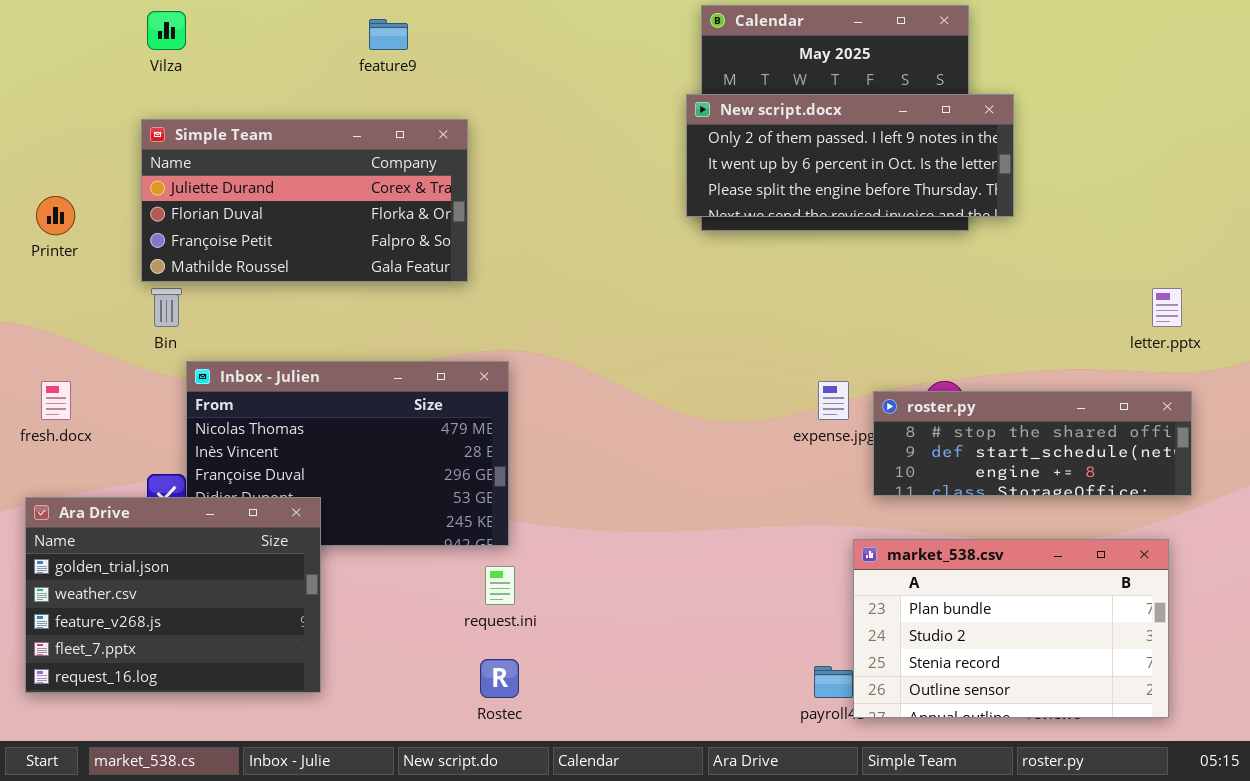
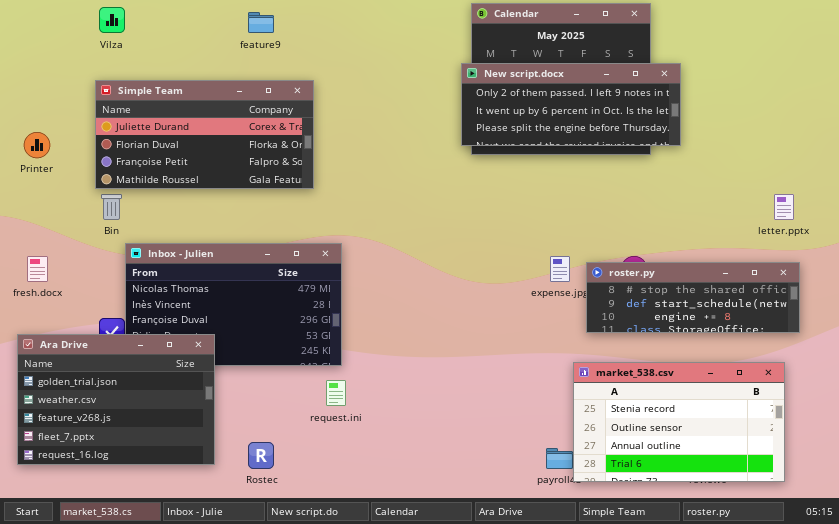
market_538.csv: [853,539,1169,718] -> [573,362,785,482], scrolled down 2 rows
Rostec: [480,659,519,698] -> [248,442,274,469], moved

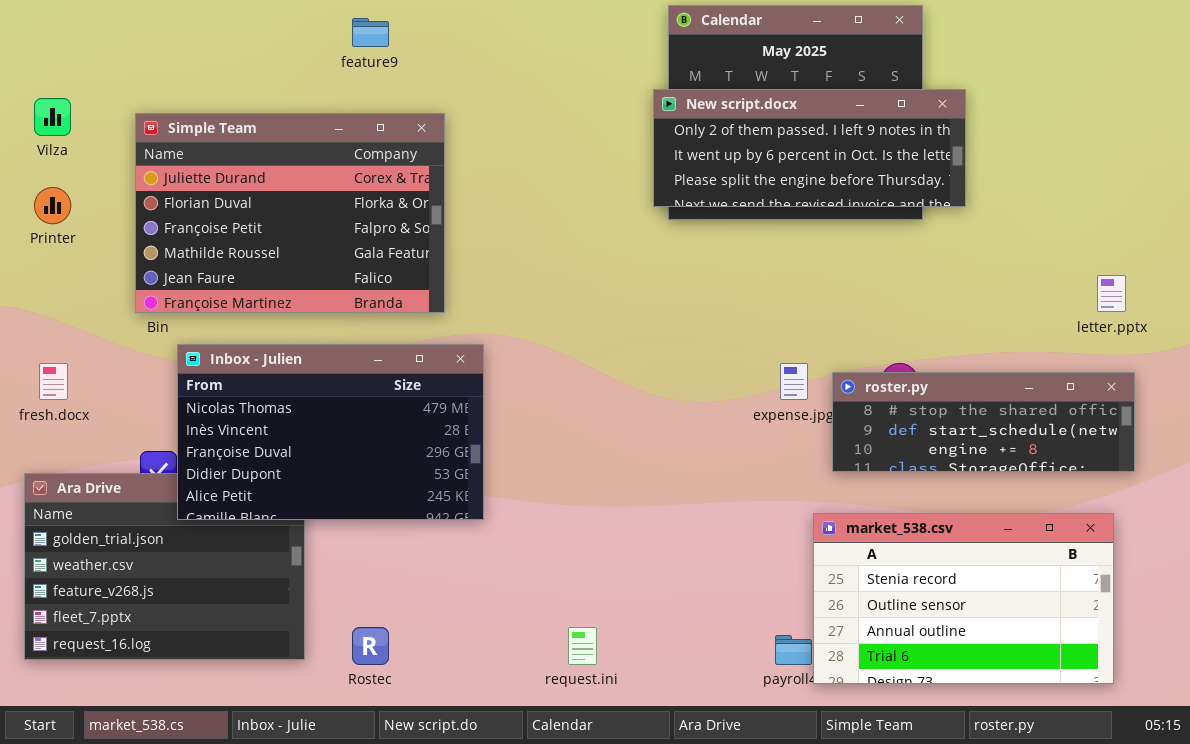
Vilza: [99,7,125,33] -> [34,98,71,136], moved
Simple Team: [95,80,314,189] -> [135,113,445,313], resized
Inbox - Julien: [125,243,342,366] -> [177,344,484,520], raised
request.ini: [326,380,346,406] -> [568,627,597,665], moved

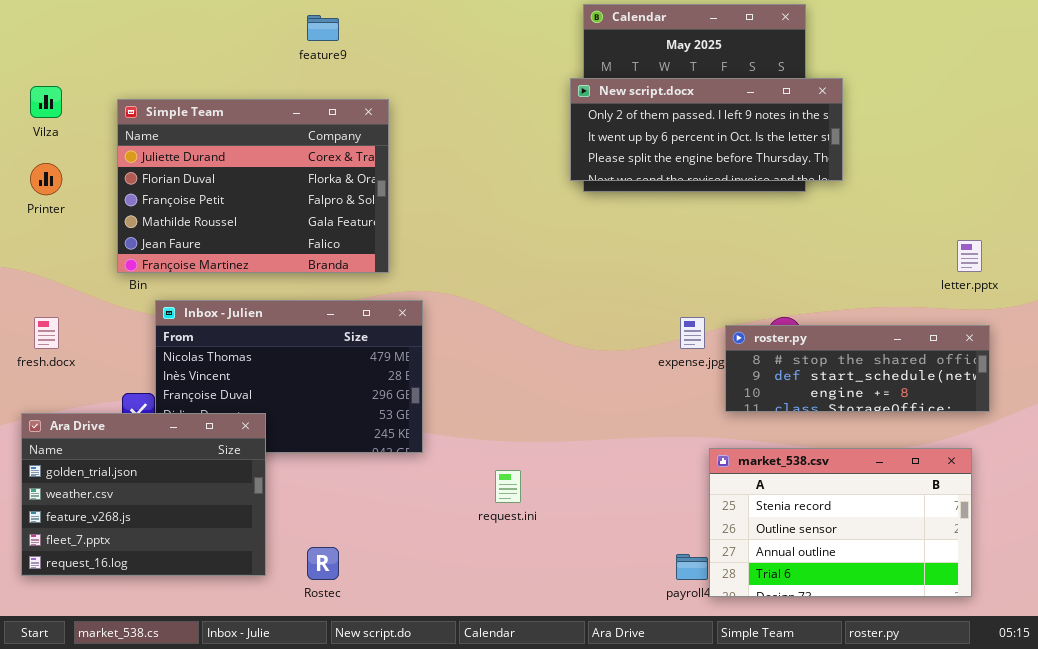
Ara Drive: [24,473,305,660] -> [21,413,266,576], raised
request.ini: [568,627,597,665] -> [495,470,521,503], moved

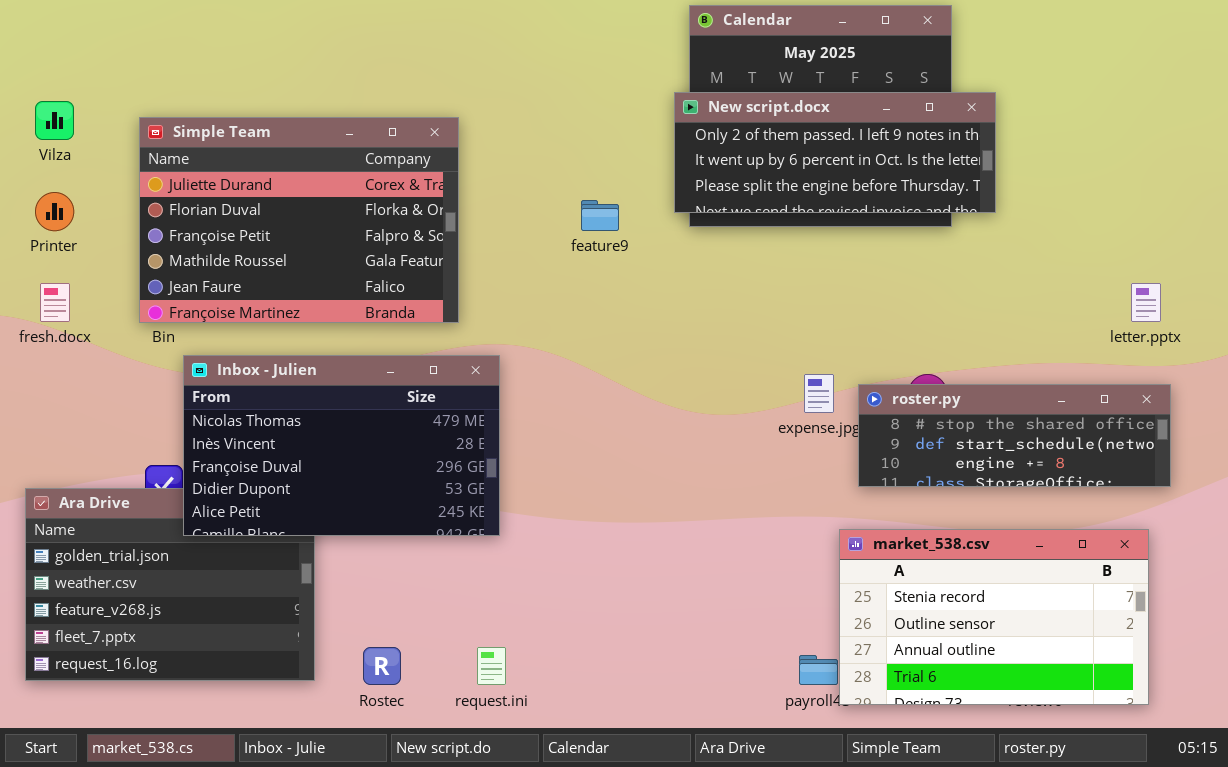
feature9: [307,15,339,41] -> [581,200,619,231], moved
Inbox - Julien: [155,300,423,453] -> [183,355,500,536], raised
fresh.docx: [34,317,59,349] -> [40,283,70,322], moved
request.ini: [495,470,521,503] -> [477,647,506,685], moved

